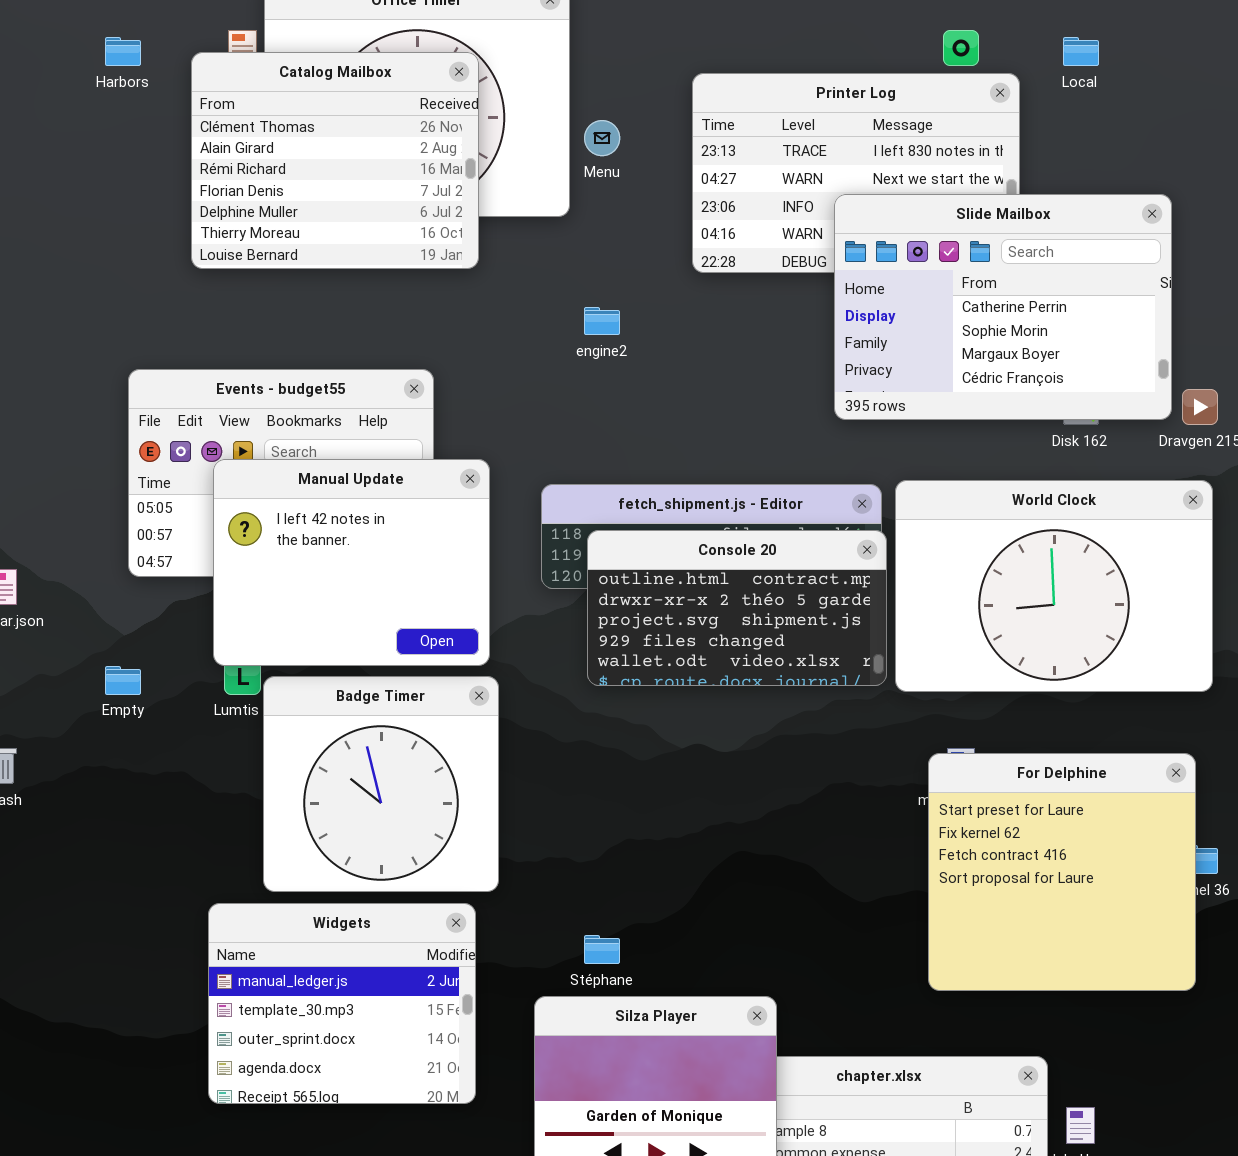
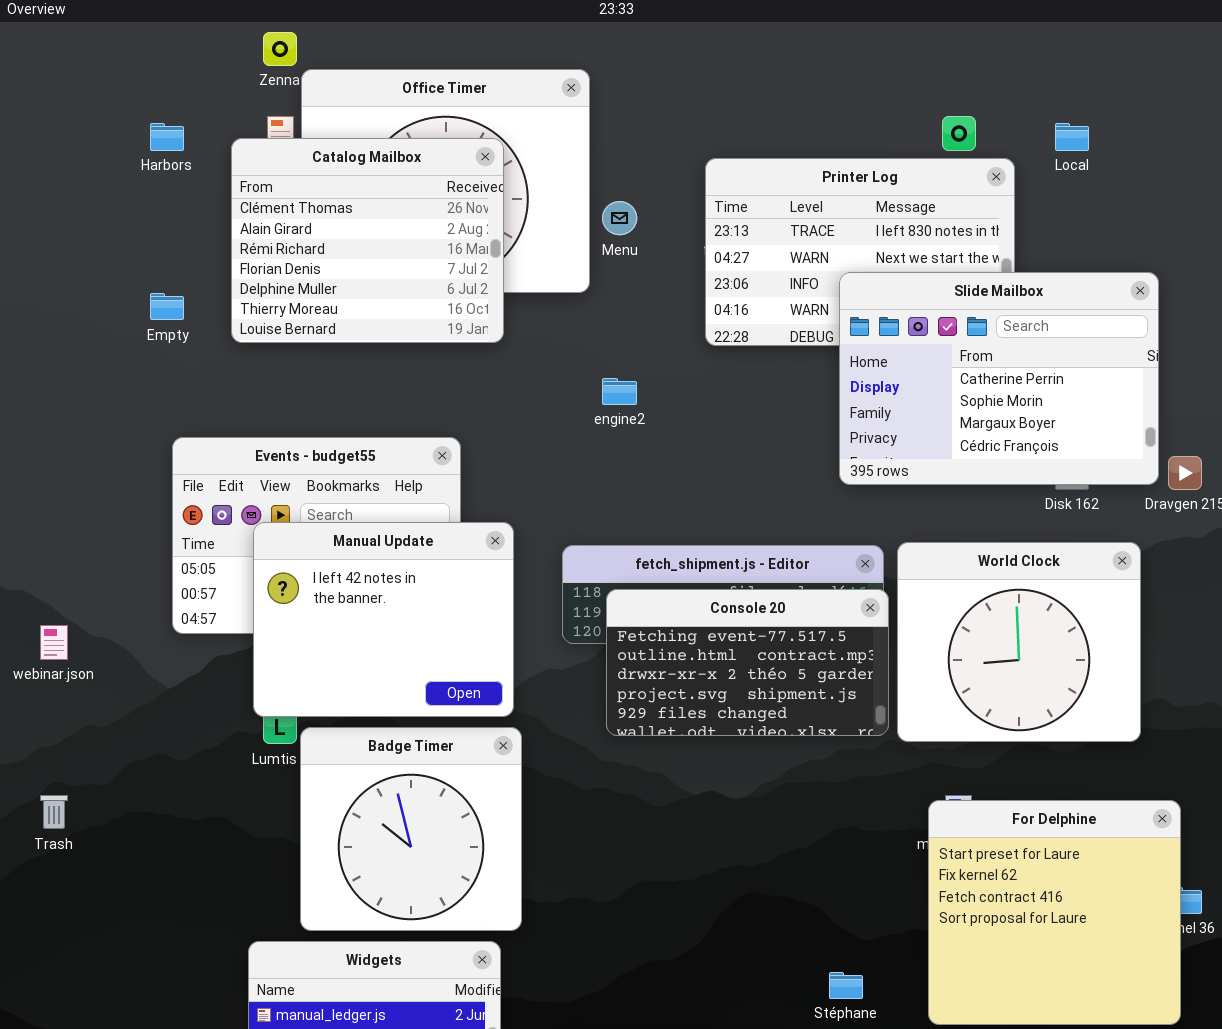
World Clock: [895,480,1213,692] -> [897,542,1141,742], resized
Console 20: [587,530,887,686] -> [606,589,889,736], scrolled up 1 row
Empty: [105,666,141,695] -> [150,293,184,320], moved
Stéphane: [584,935,620,964] -> [829,972,863,999], moved

